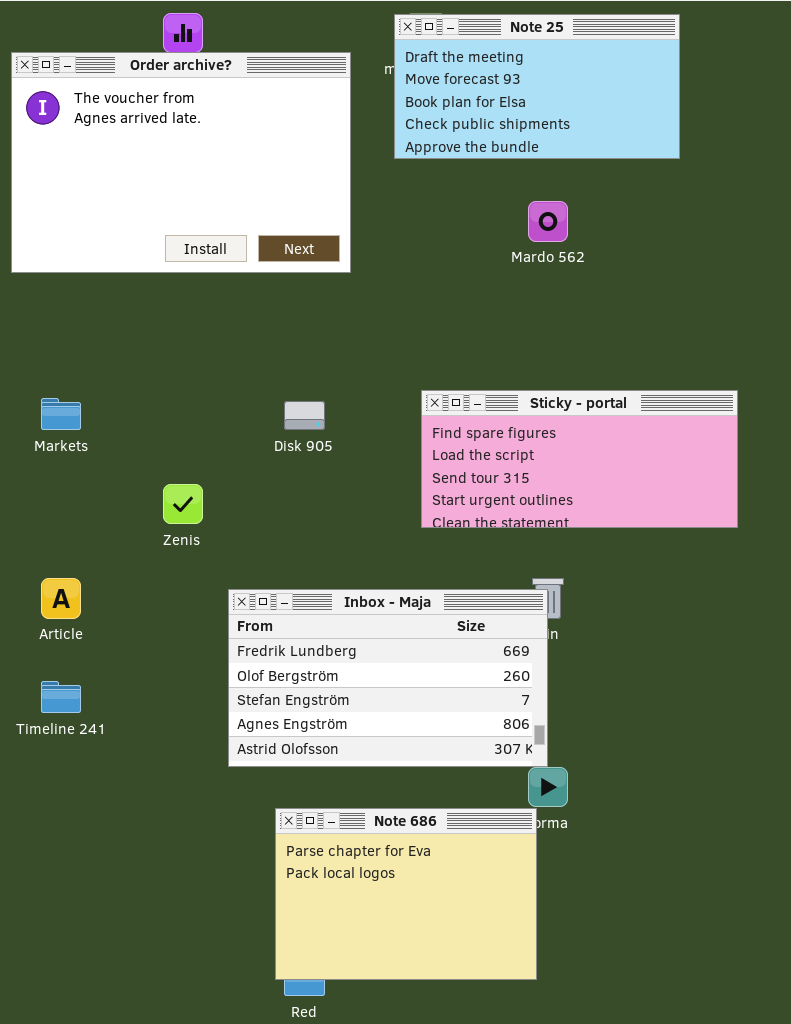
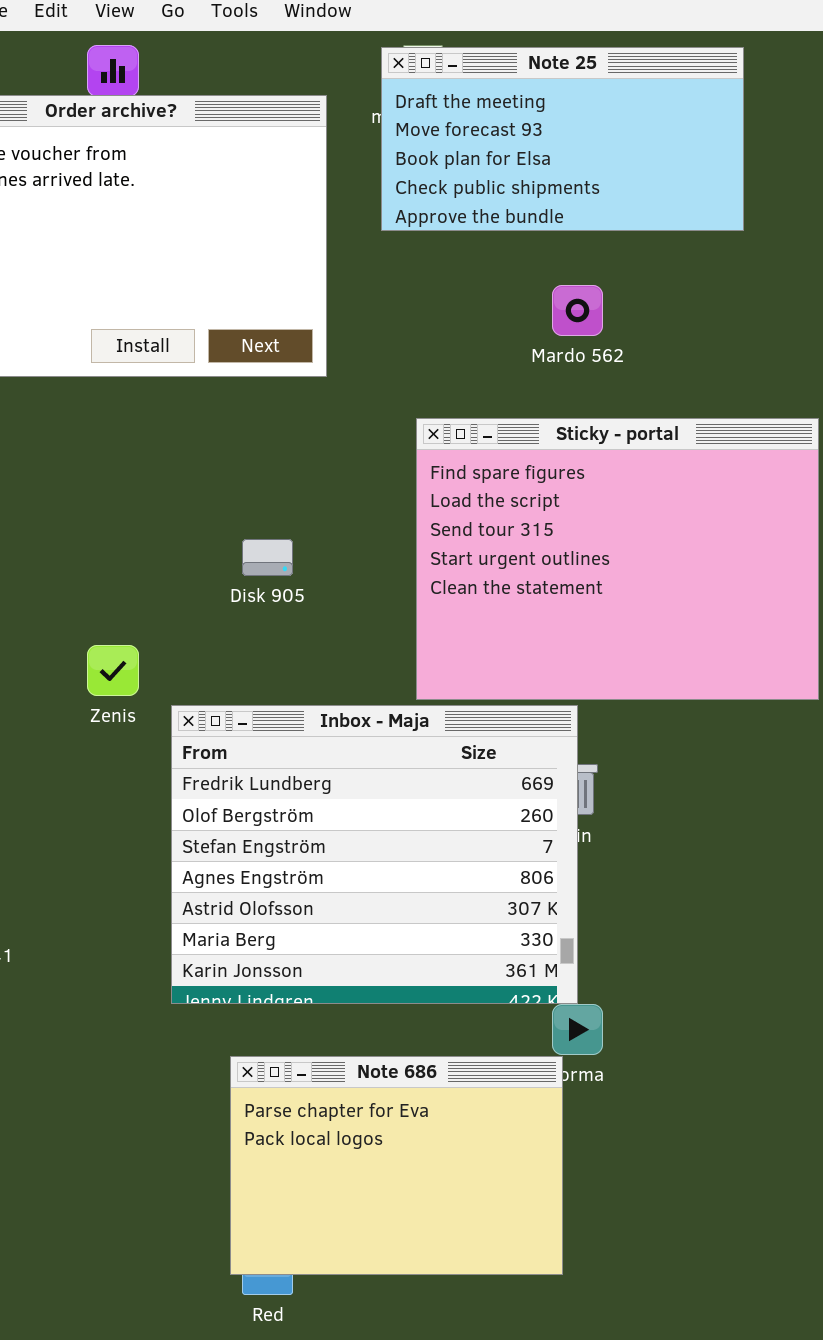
Sticky - portal: [421,390,738,528] -> [416,418,819,700], resized
Inbox - Maja: [228,589,548,767] -> [171,705,578,1004], resized

